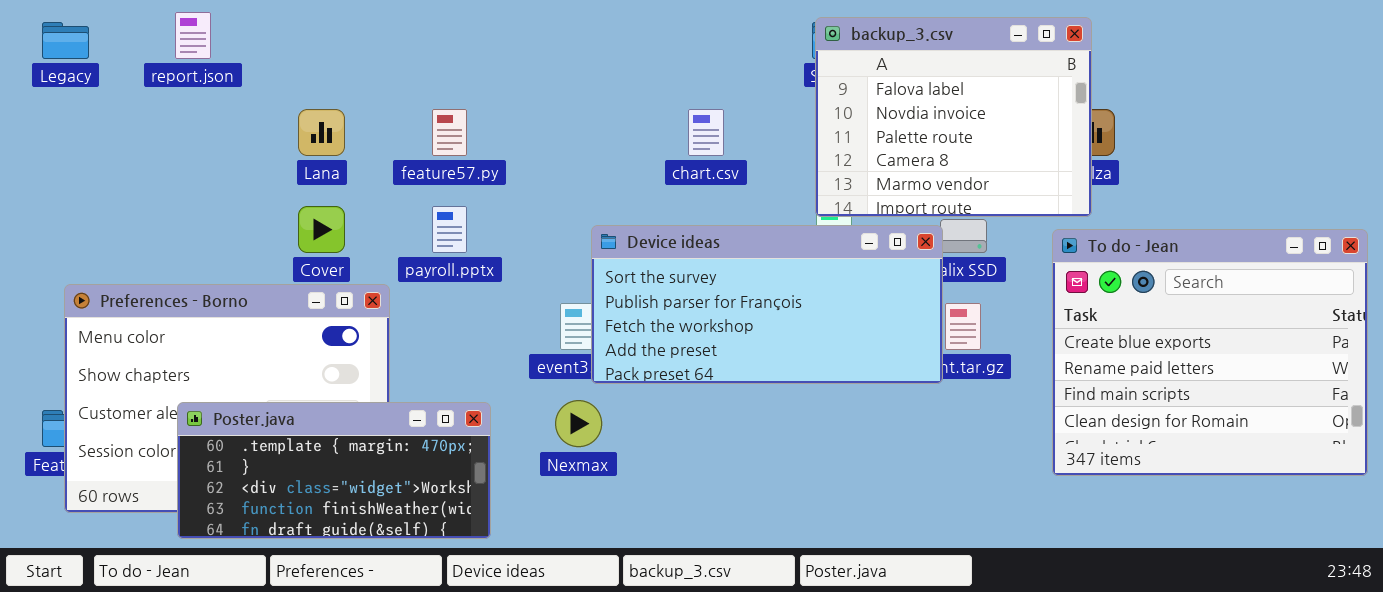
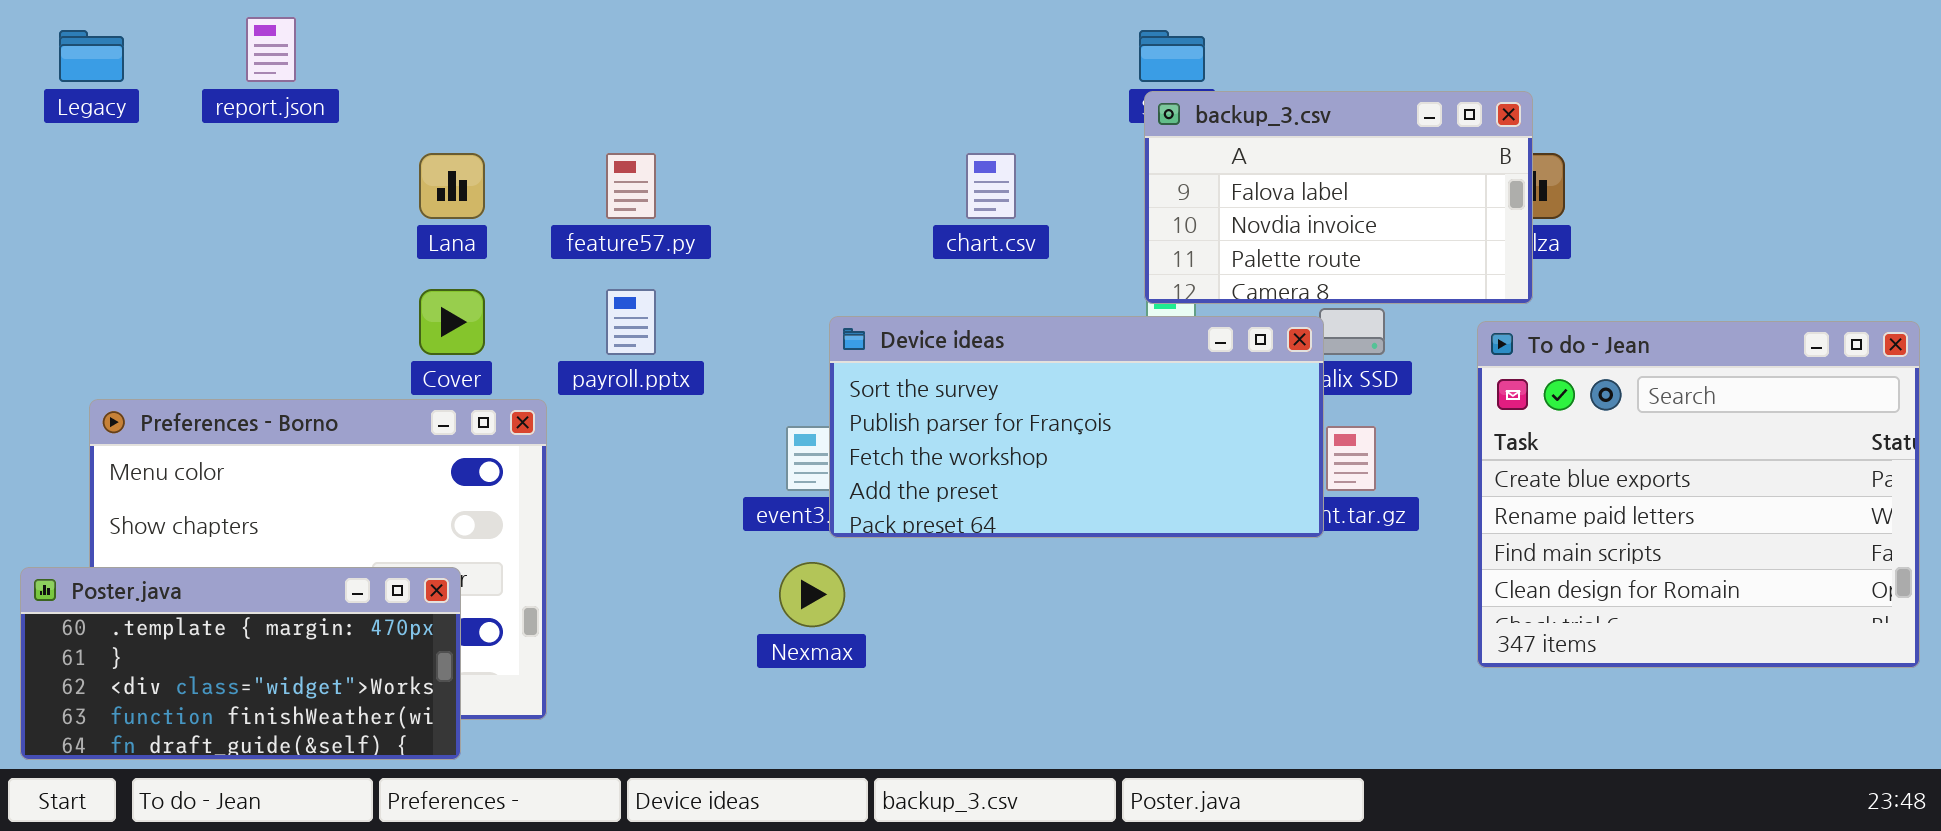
backup_3.csv: [815,17,1092,217] -> [1144,91,1533,304], resized
Poster.java: [177,402,491,539] -> [20,567,461,760], moved

